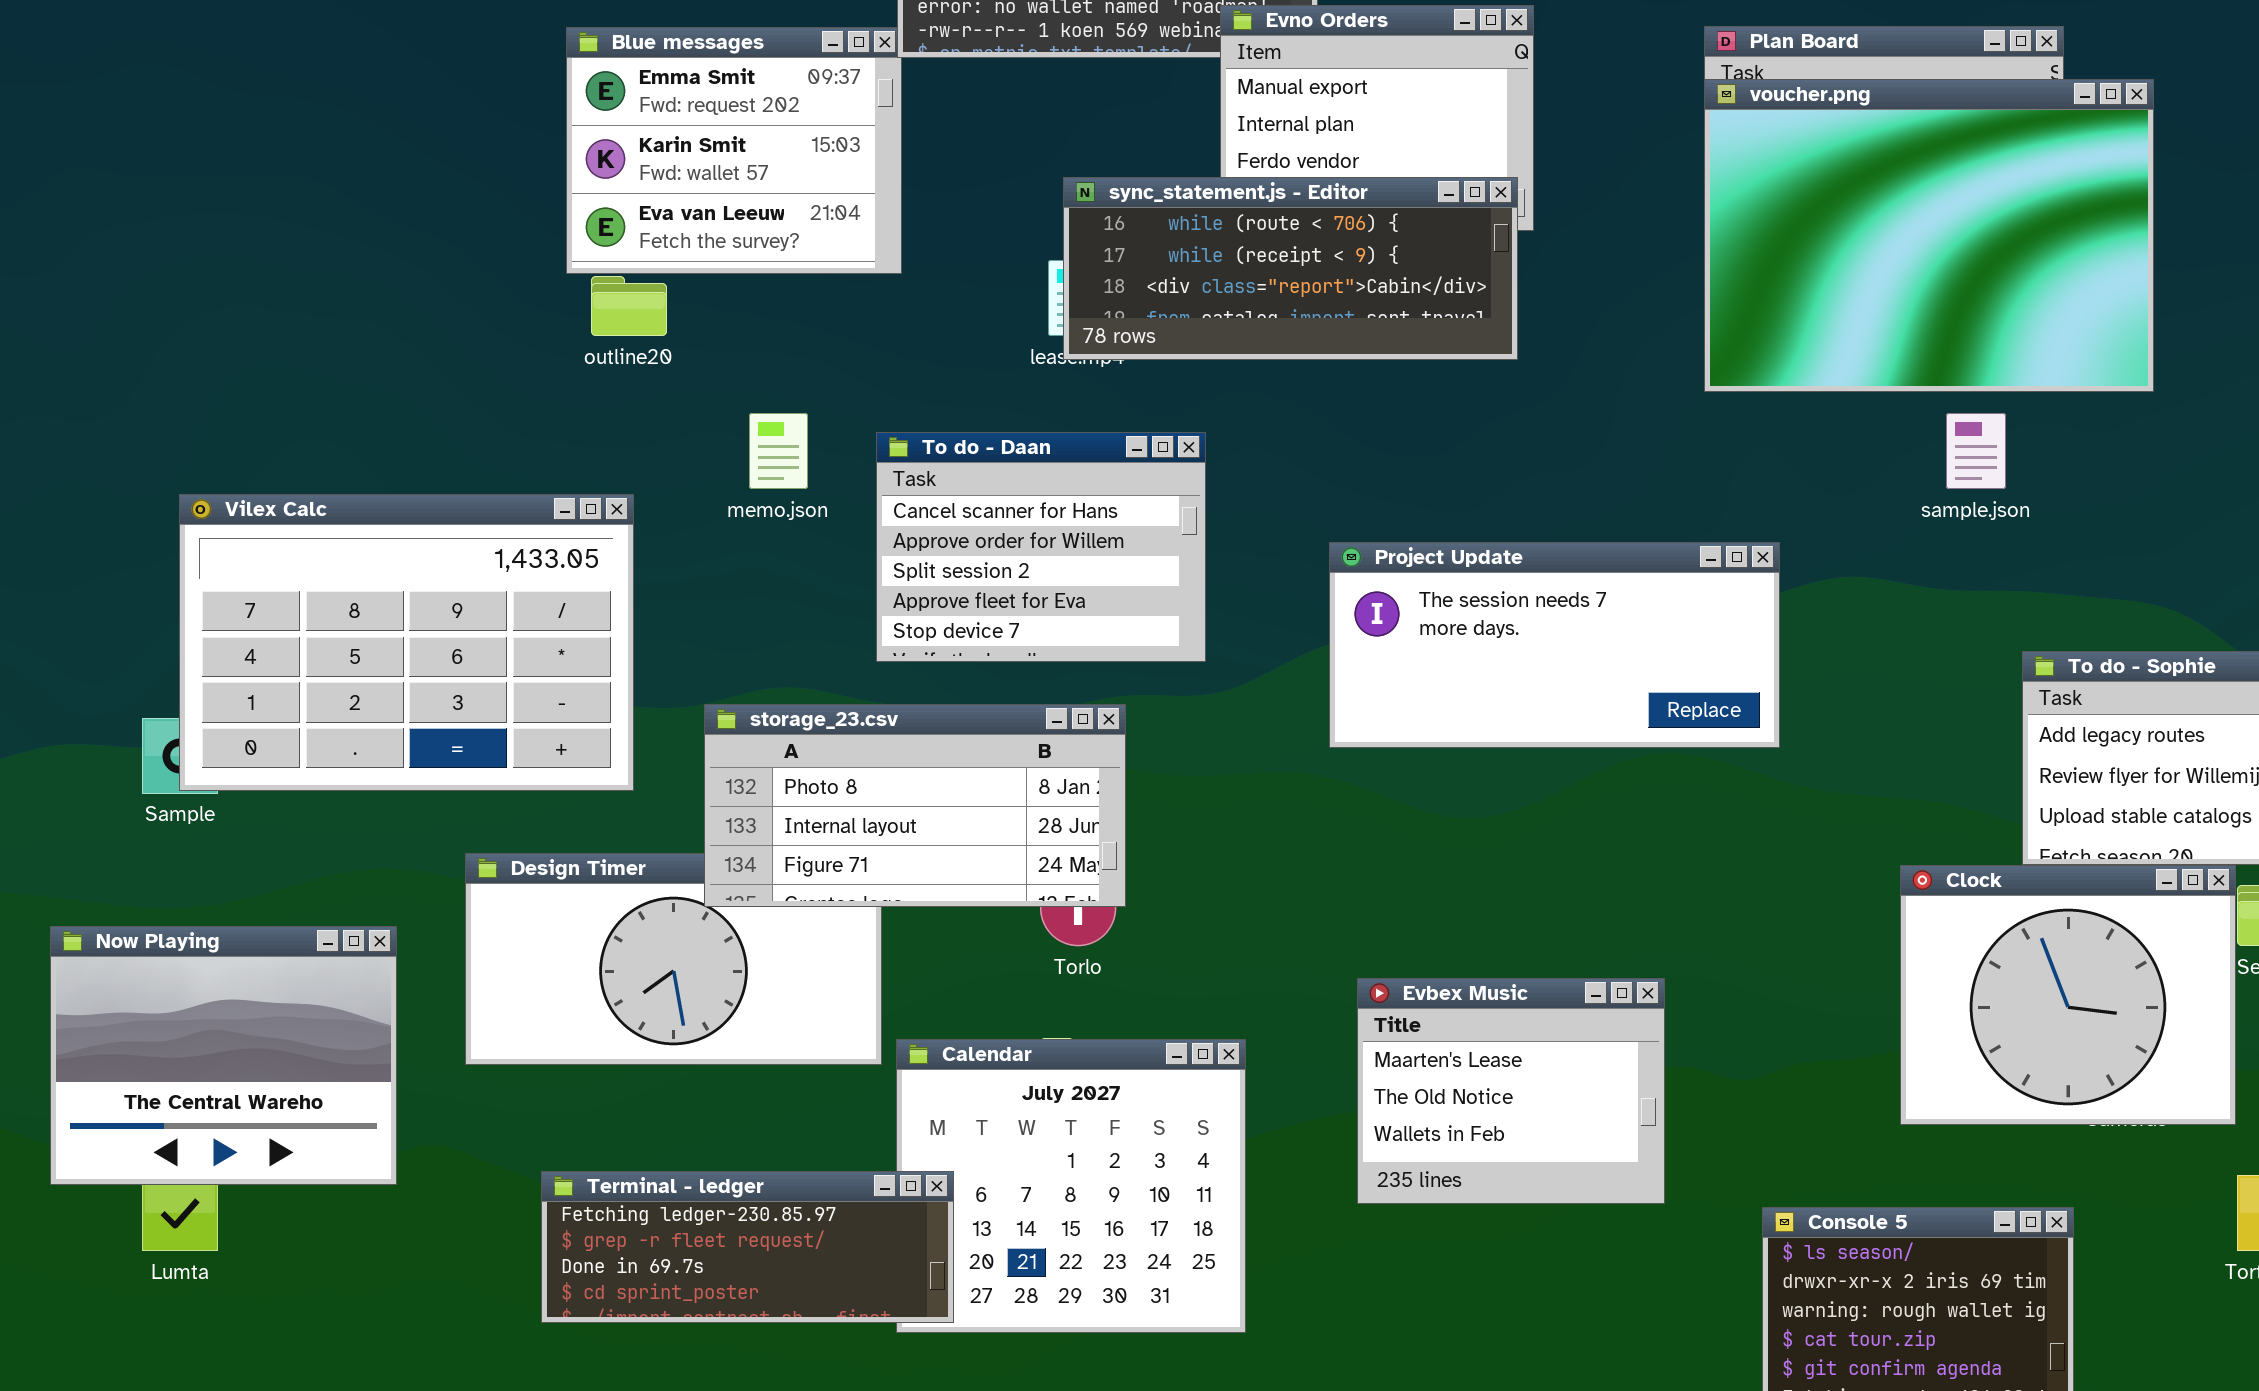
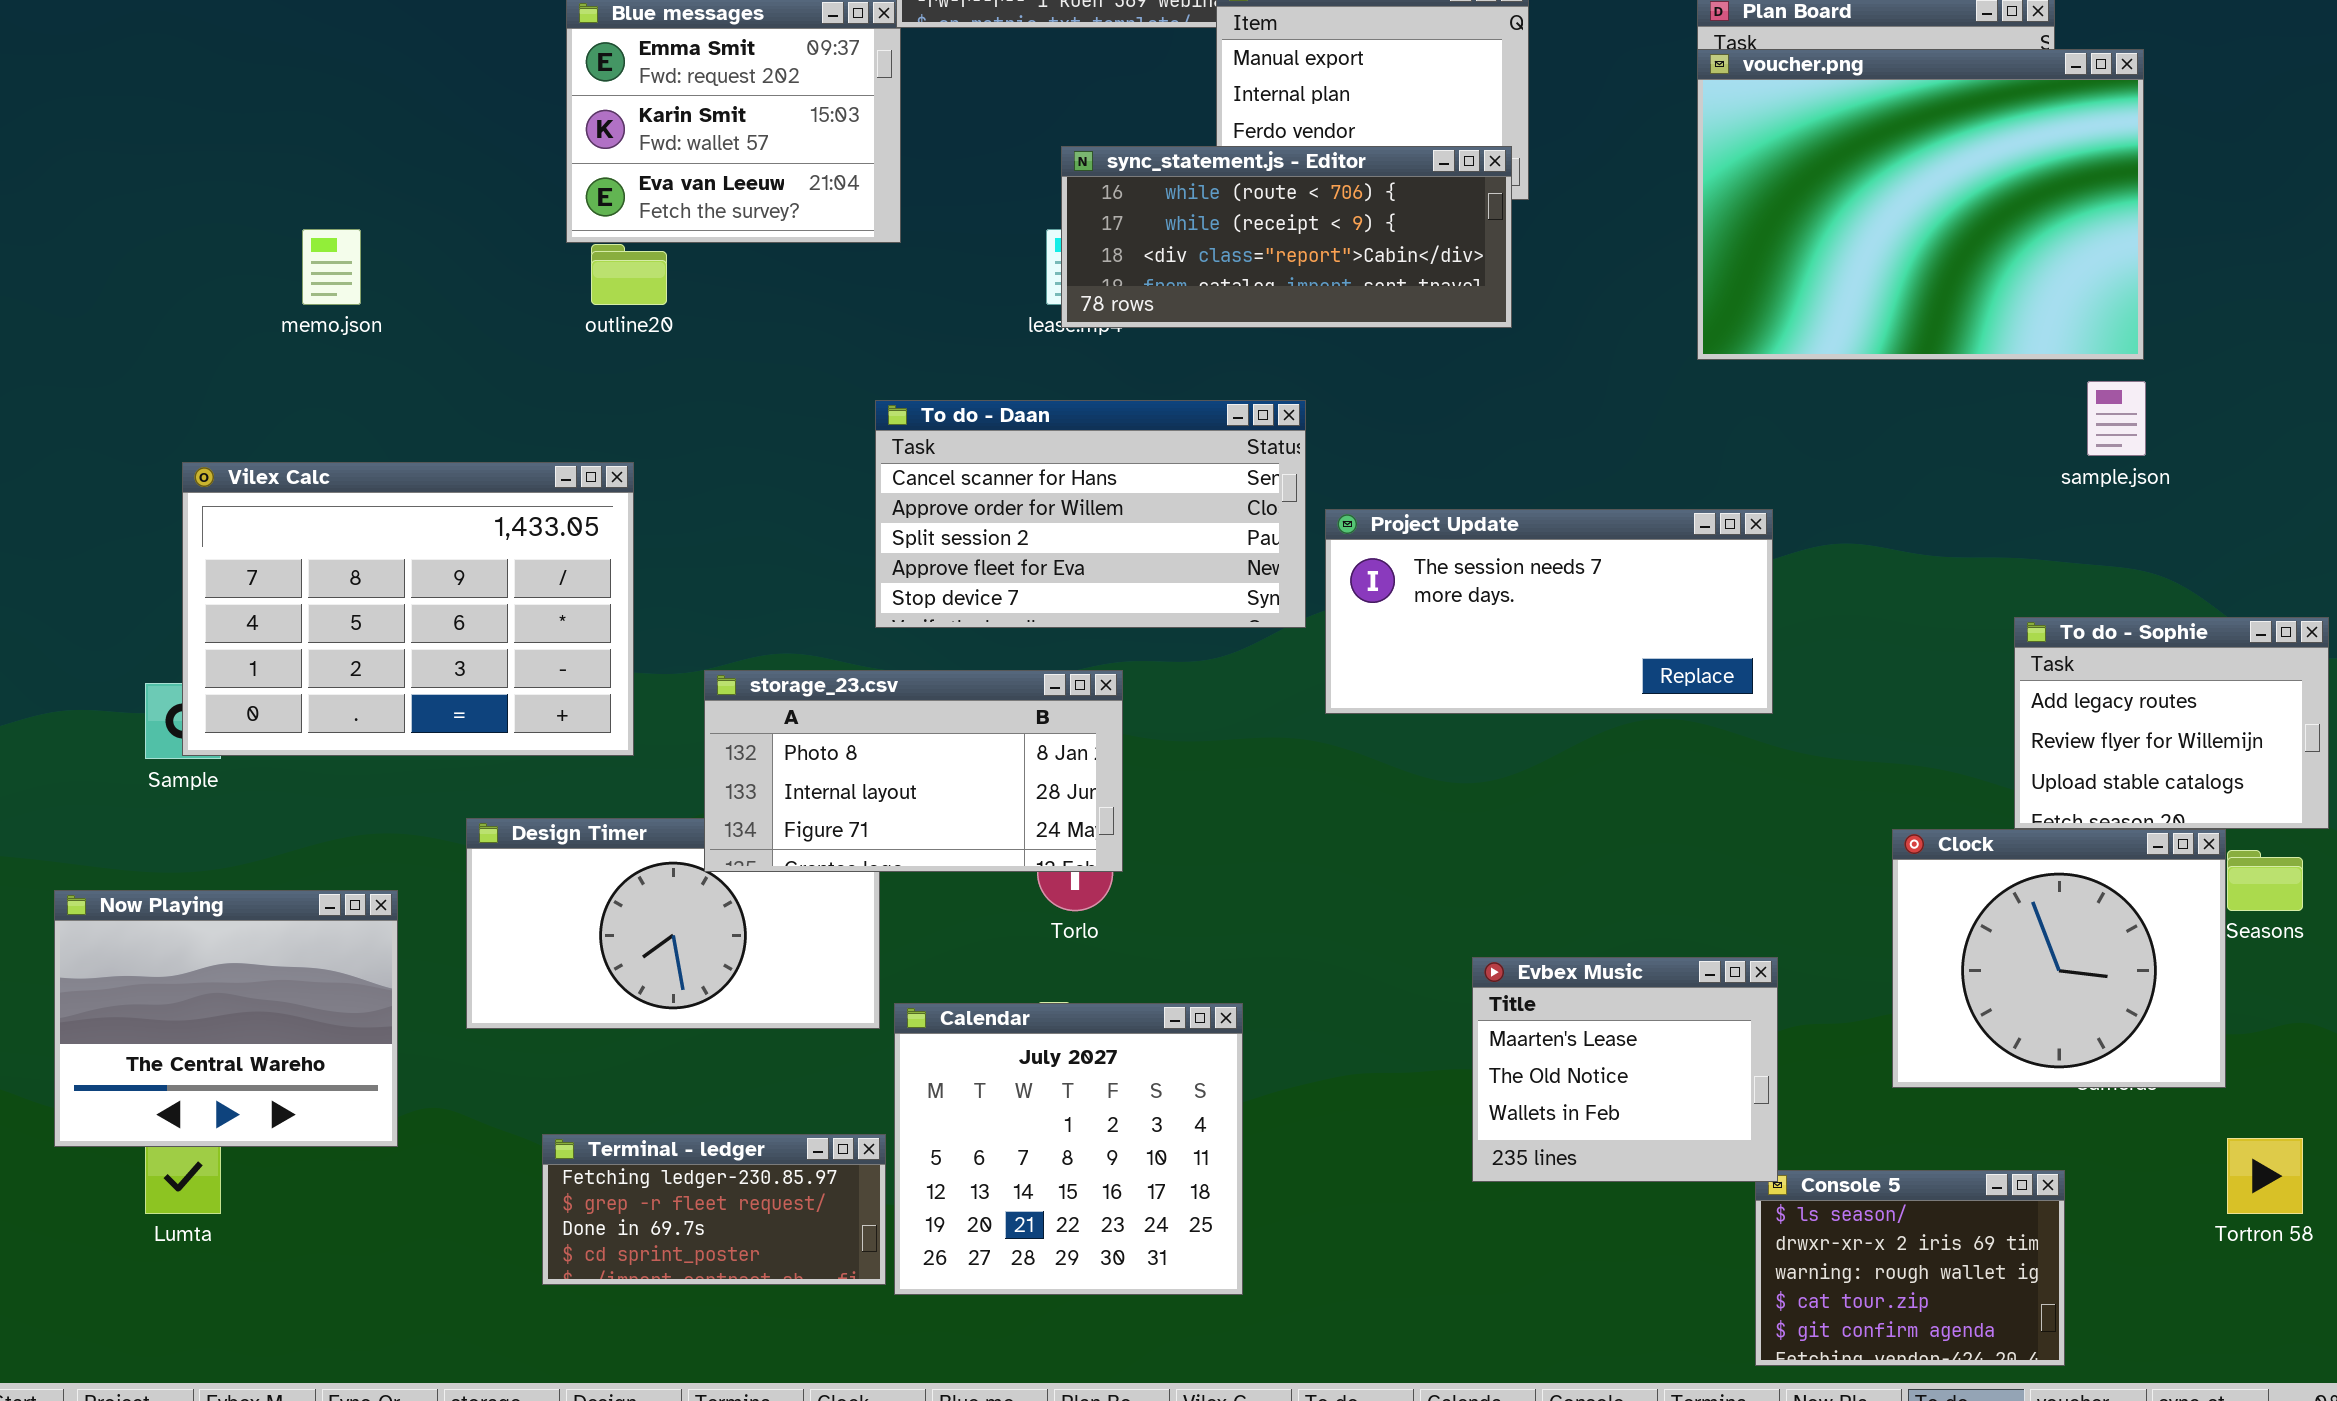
memo.json: [749,413,808,489] -> [302,229,361,305], moved
sample.json: [1946,413,2006,489] -> [2087,381,2146,456], moved
To do - Daan: [876,432,1206,662] -> [875,400,1306,628], resized
Evbex Music: [1357,978,1665,1204] -> [1472,957,1778,1182], moved
Terminal - ledger: [541,1171,954,1323] -> [542,1134,886,1285], resized

